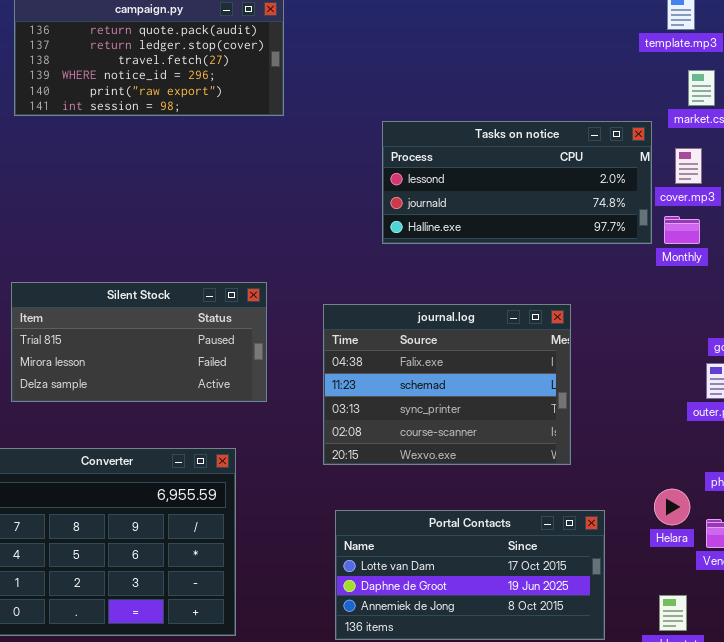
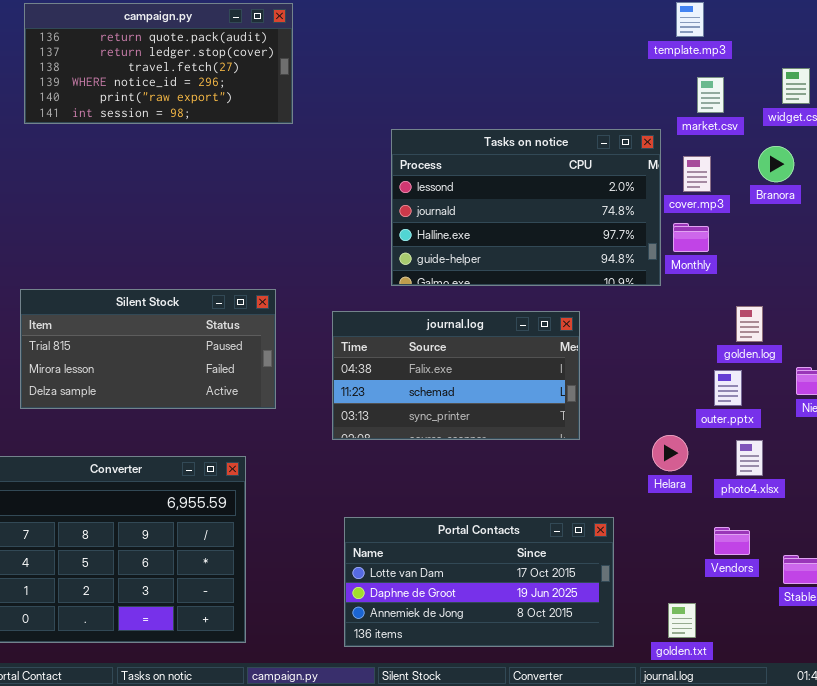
Tasks on notice: [382,121,652,244] -> [391,129,661,286], resized
journal.log: [323,304,571,465] -> [332,311,580,440], resized
Helara: [654,489,690,525] -> [652,435,688,471], moved

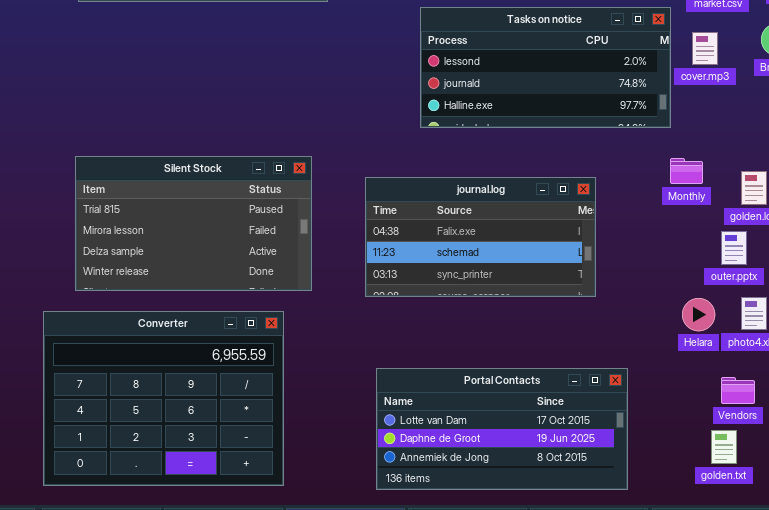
Tasks on notice: [391,129,661,286] -> [420,7,671,128], resized
Monthly: [673,223,709,252] -> [670,158,703,184], moved
Silent Stock: [20,289,276,409] -> [75,156,312,291], resized
Helara: [652,435,688,471] -> [682,298,715,331], moved
golden.txt: [668,603,696,638] -> [711,430,737,464], moved

